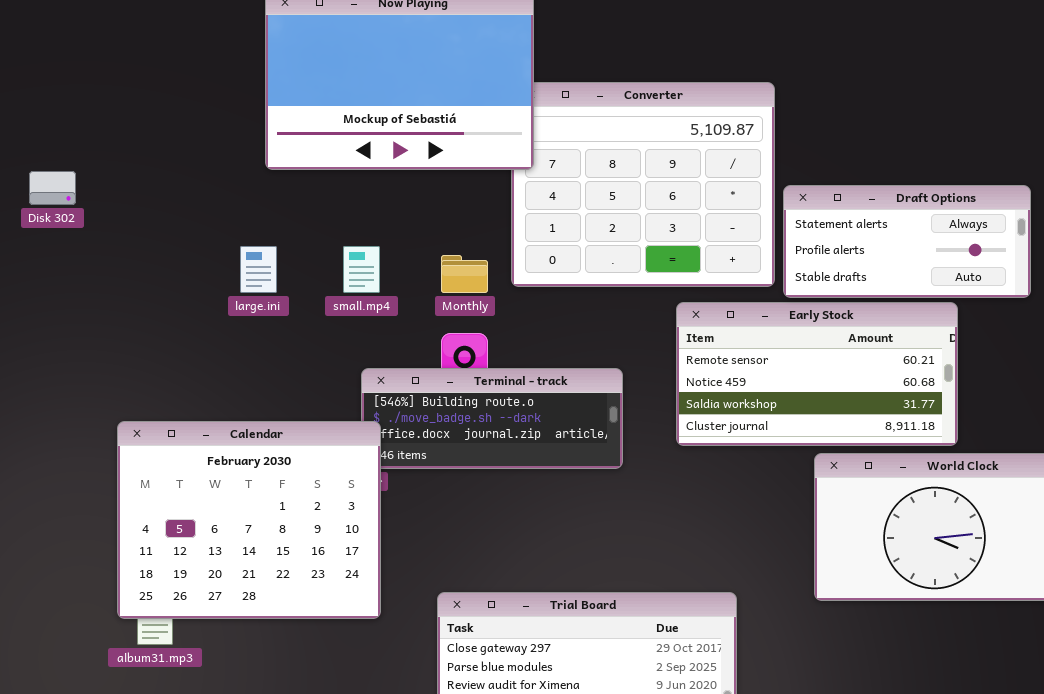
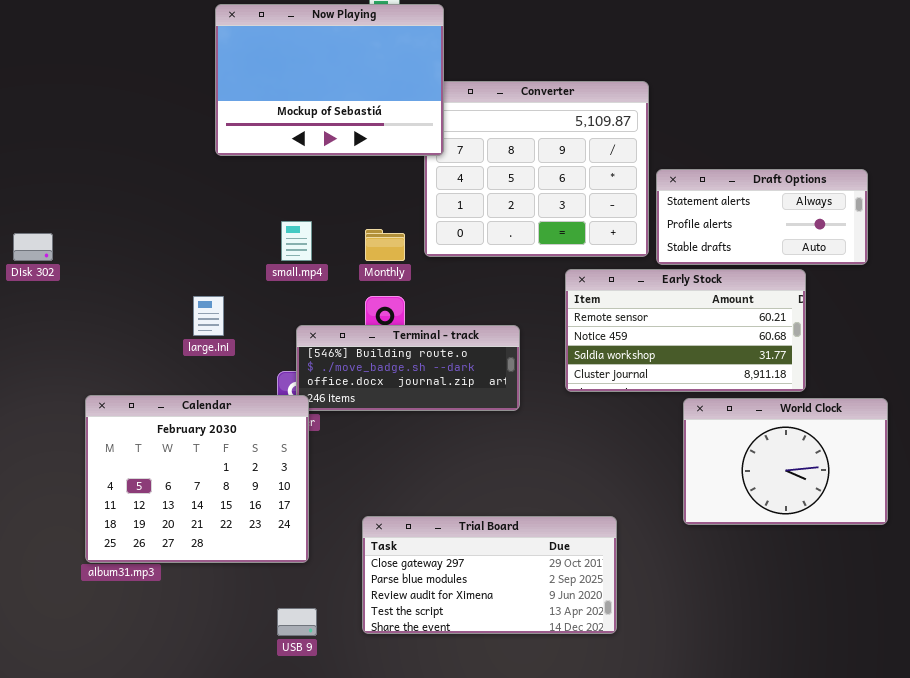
Disk 302: [29,171,76,205] -> [13,233,53,261], moved
large.ini: [240,246,277,293] -> [193,296,224,336], moved
Calendar: [117,421,381,619] -> [85,395,309,563], moved

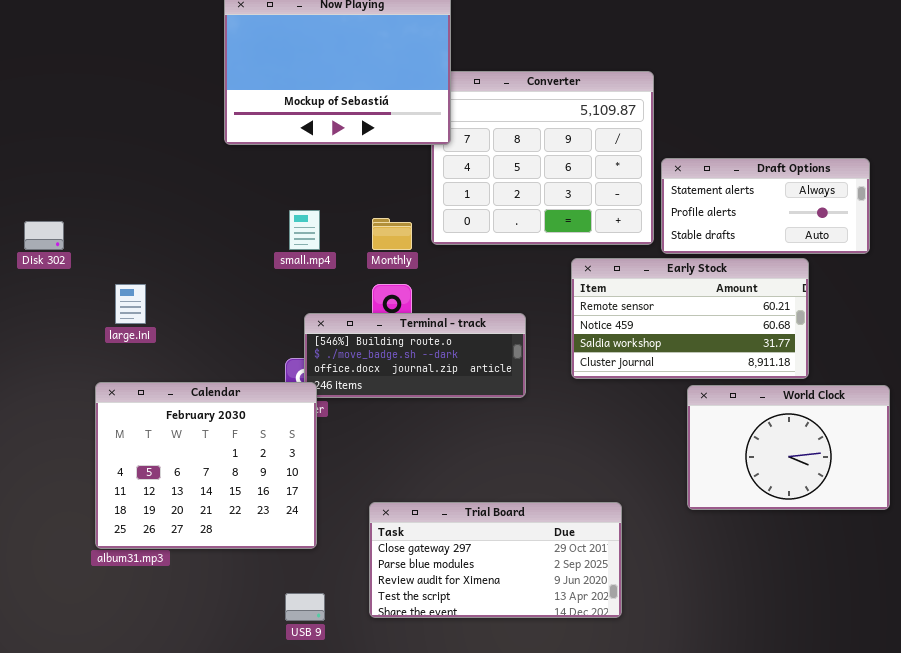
large.ini: [193,296,224,336] -> [115,284,146,324], moved

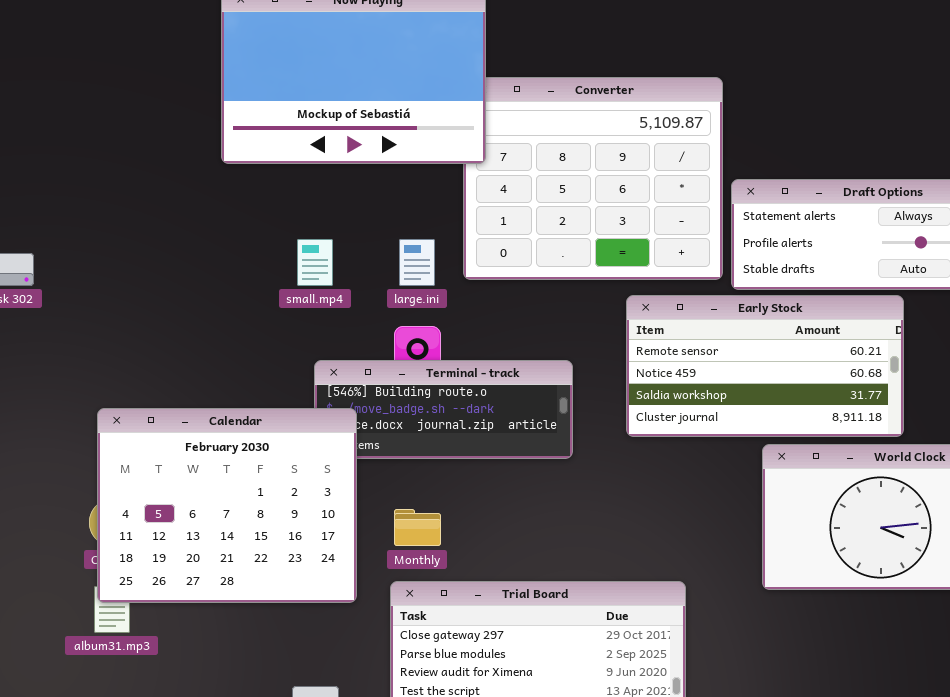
Monthly: [372,218,412,250] -> [394,509,441,546], moved
large.ini: [115,284,146,324] -> [399,239,435,286], moved
Calendar: [95,382,317,549] -> [97,408,357,603], moved

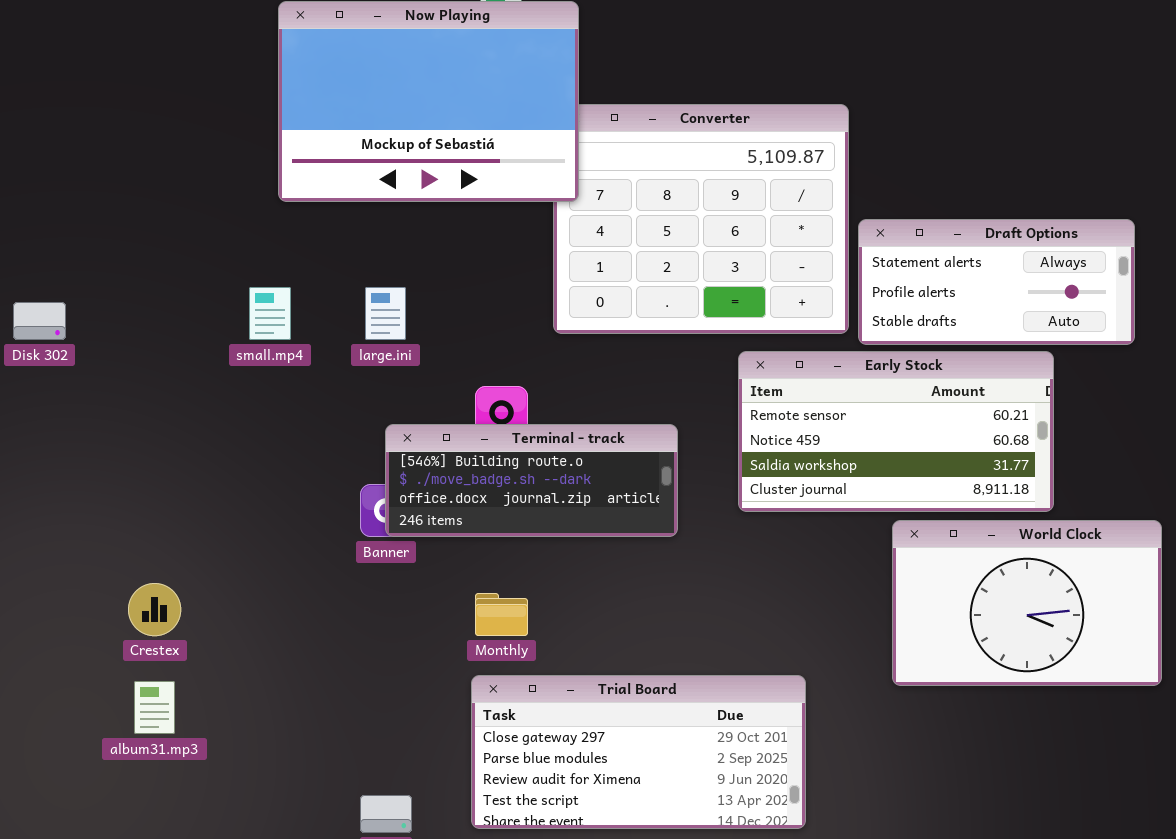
small.mp4: [297,239,333,286] -> [249,287,291,340], moved
large.ini: [399,239,435,286] -> [365,287,406,340], moved
Calendar: [97,408,357,603] -> none, closed

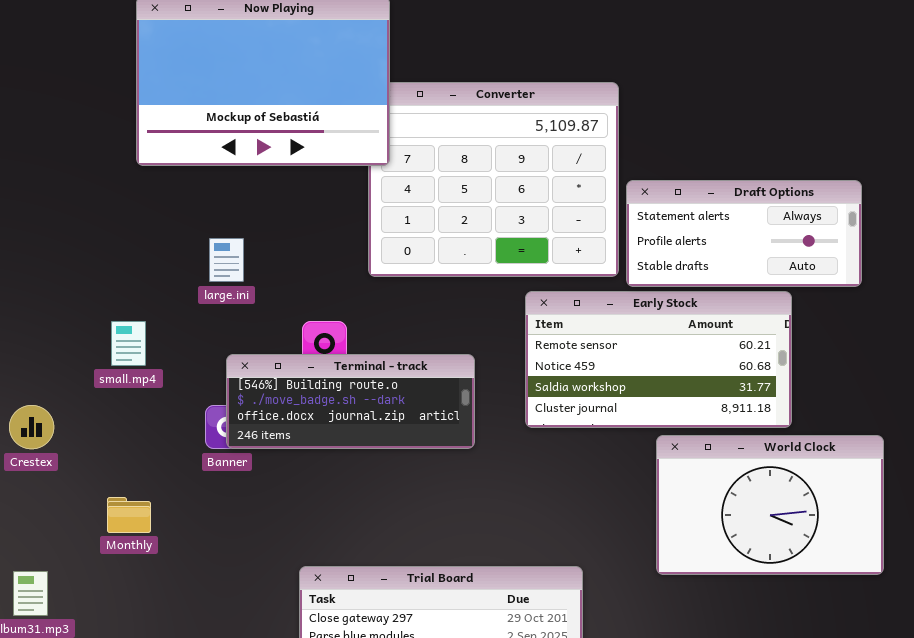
small.mp4: [249,287,291,340] -> [111,321,146,366], moved
Crestex: [128,583,181,636] -> [9,405,54,449], moved
Monthly: [475,593,528,636] -> [107,497,151,533], moved

